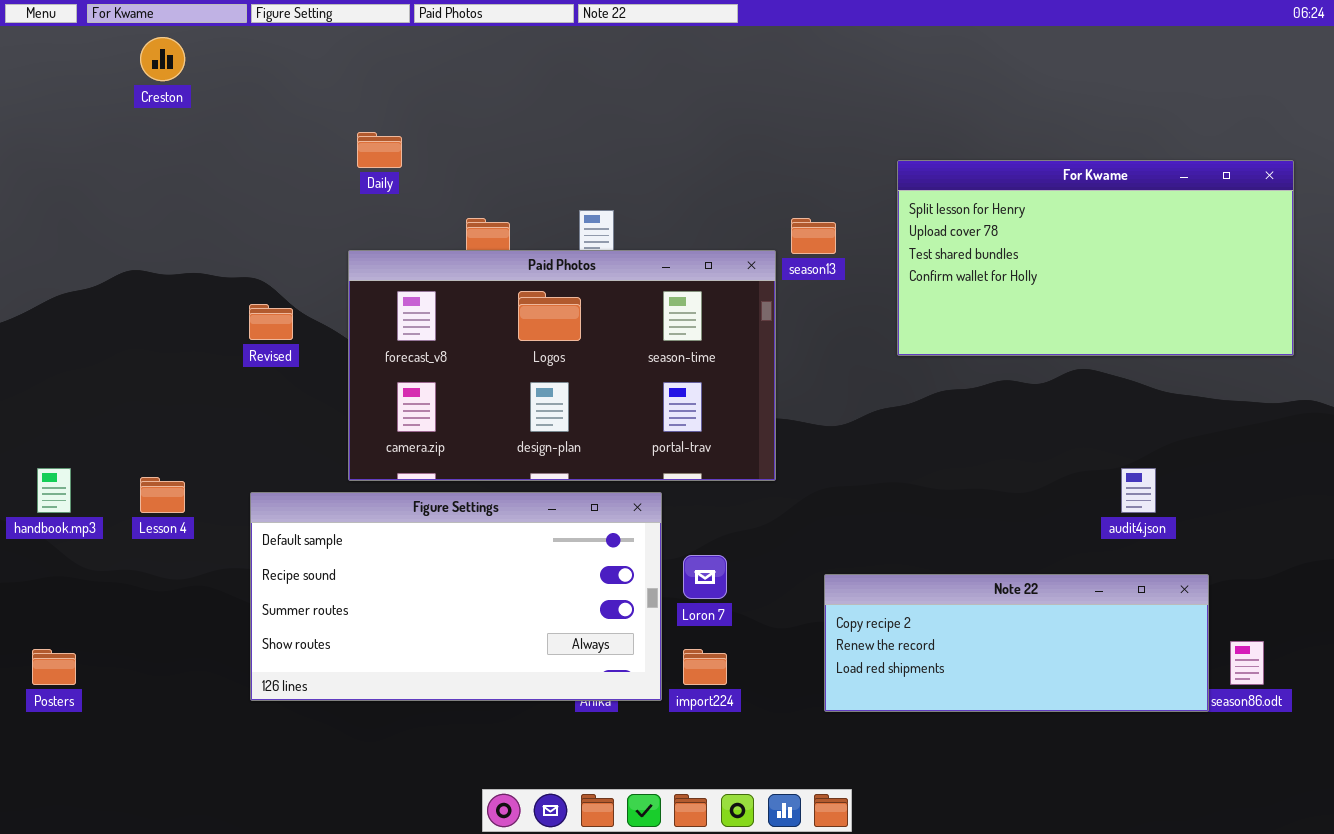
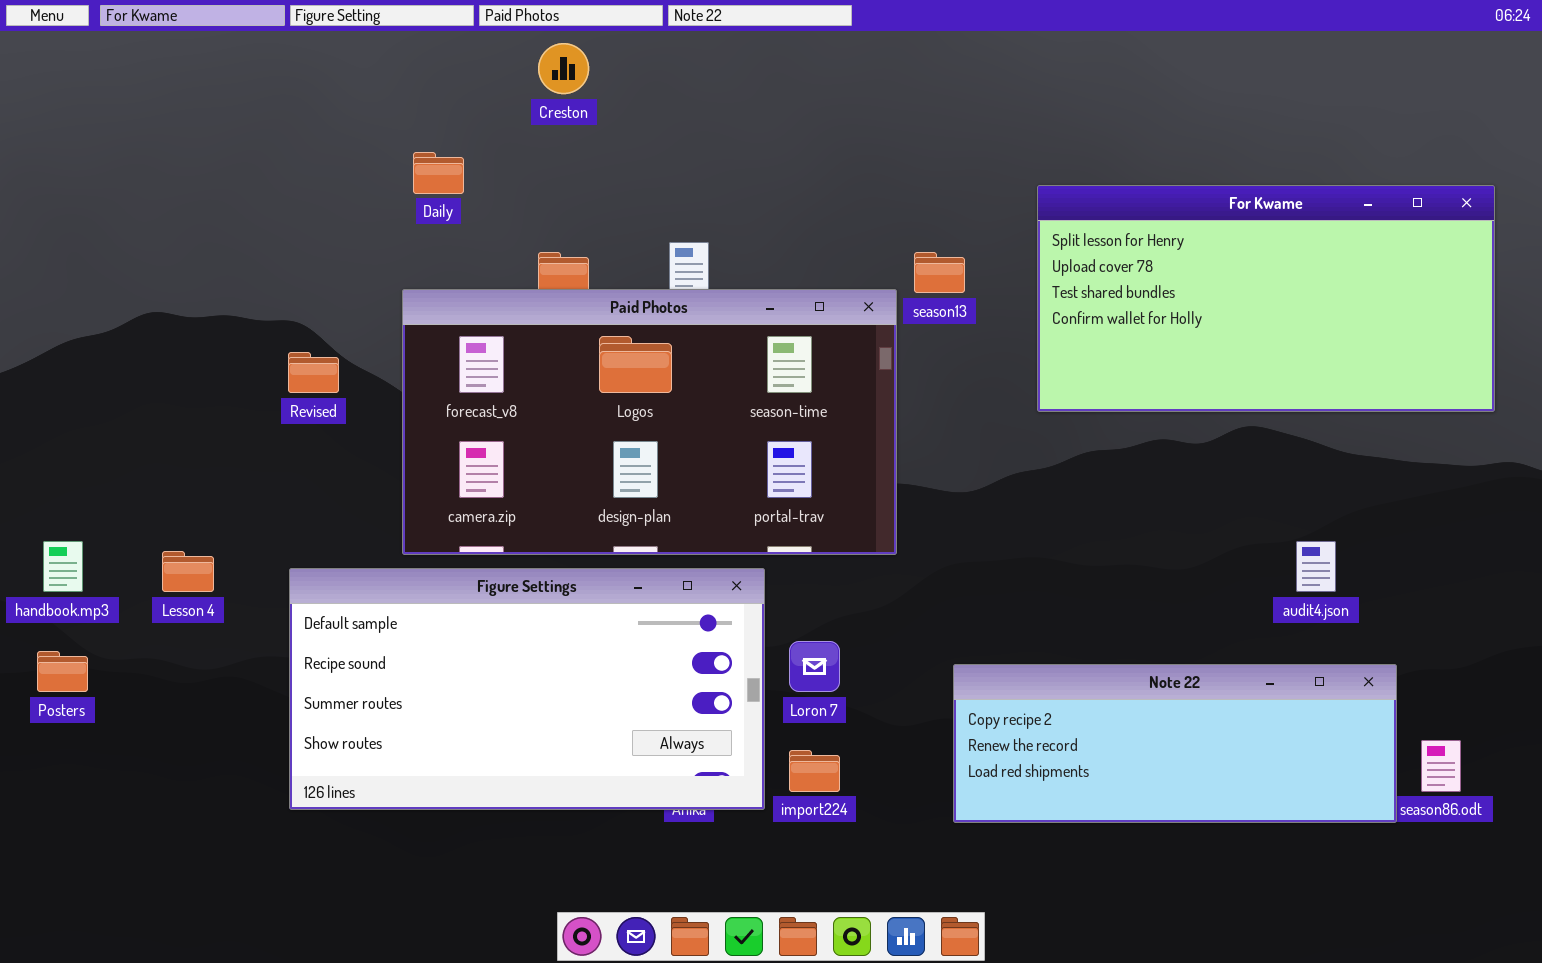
Creston: [140,37,185,81] -> [538,43,589,94], moved
Posters: [32,649,76,685] -> [37,651,88,692], moved

